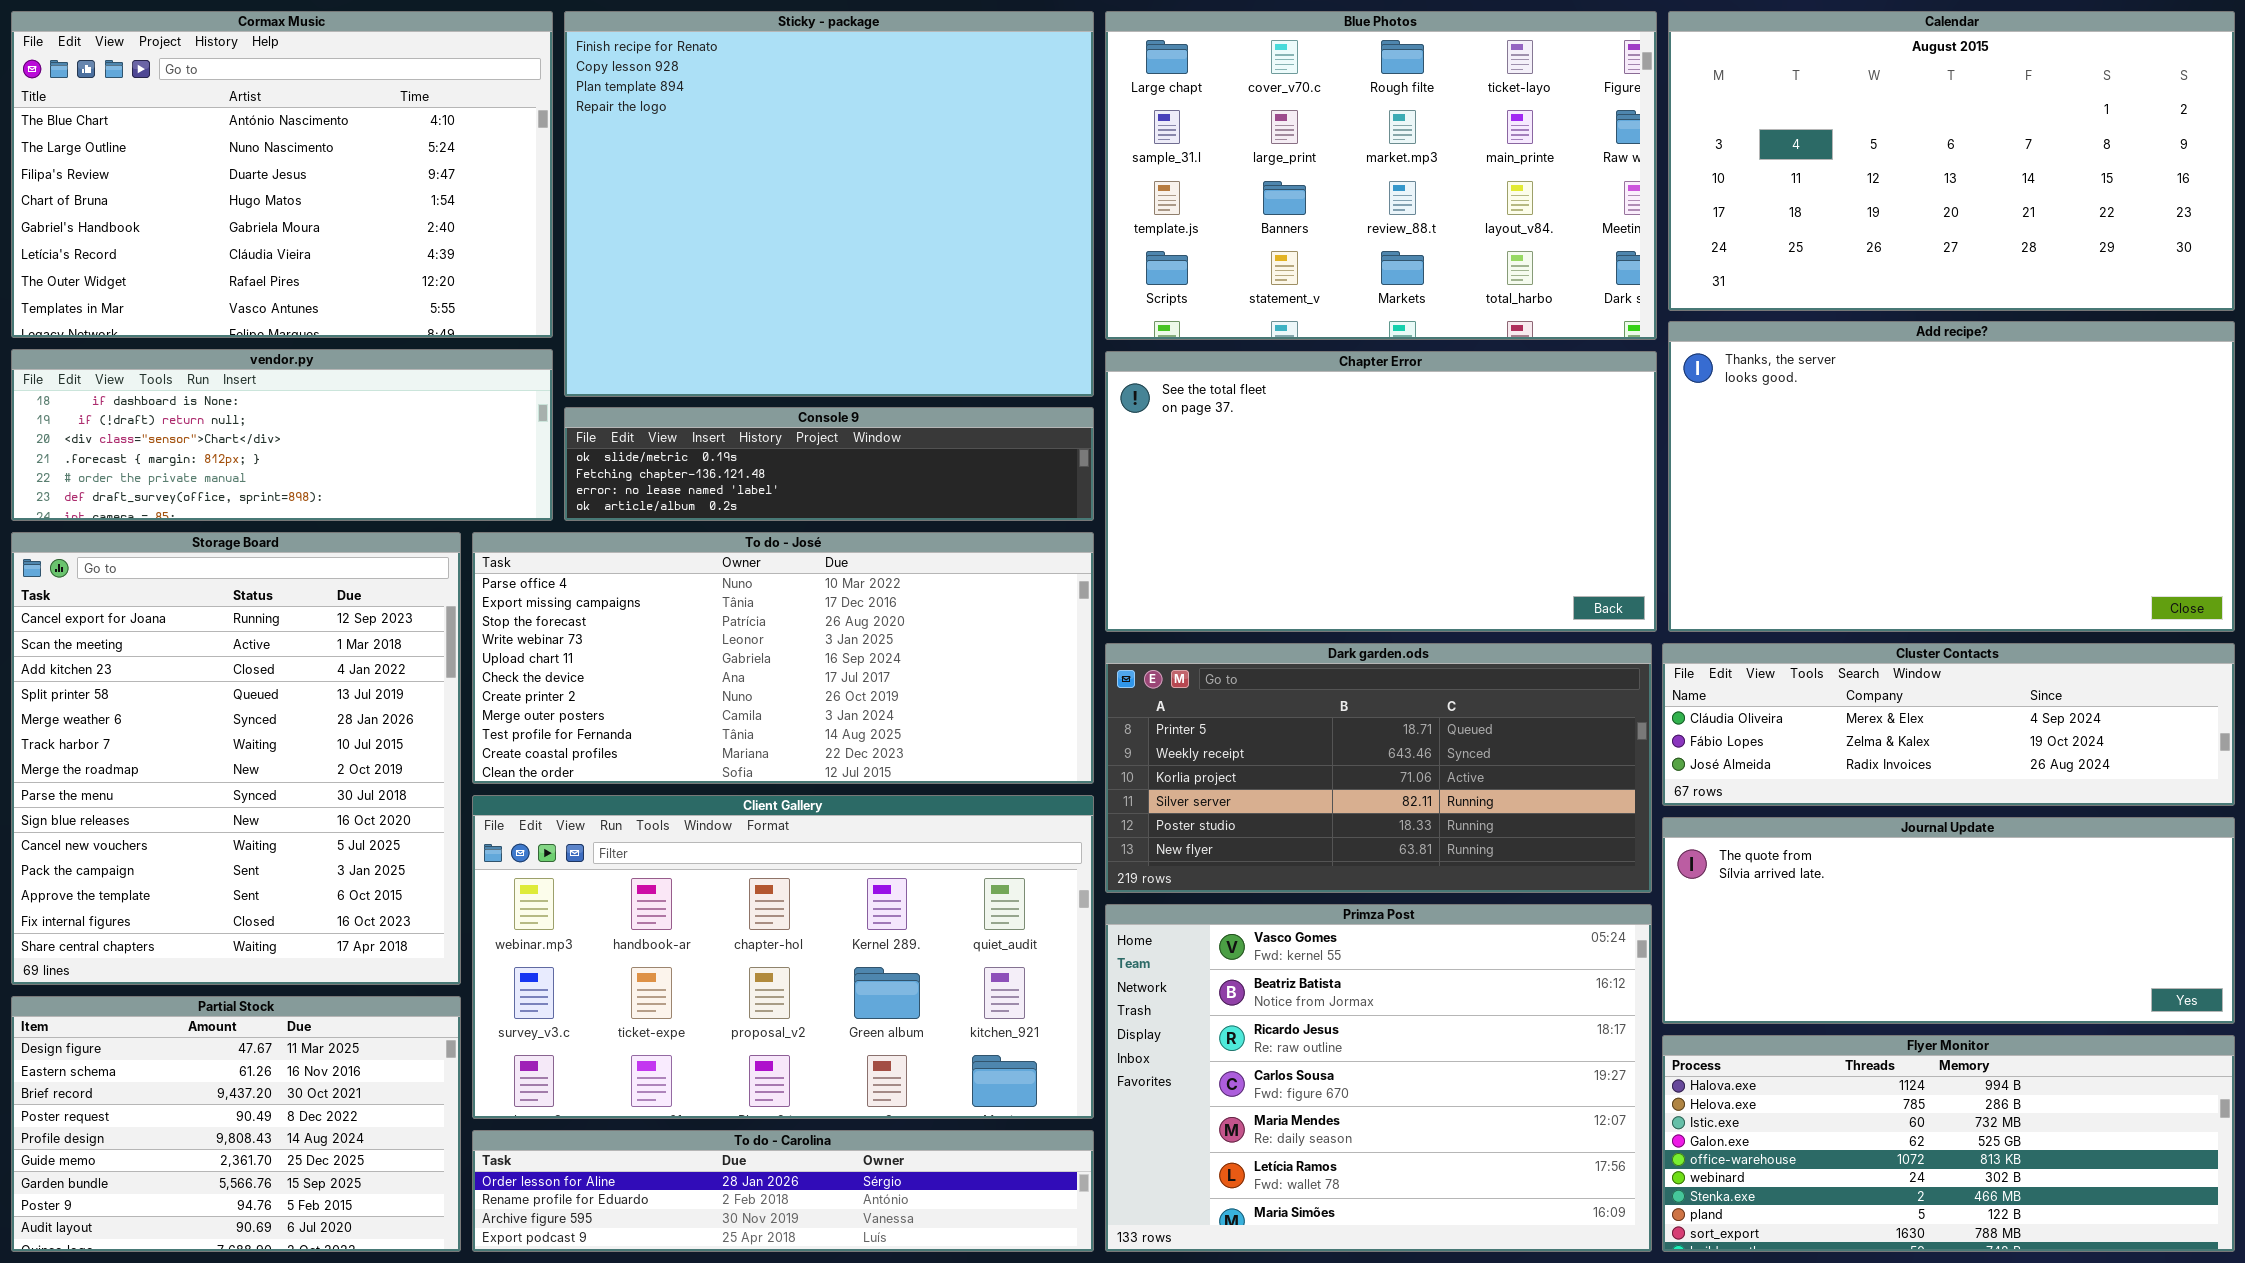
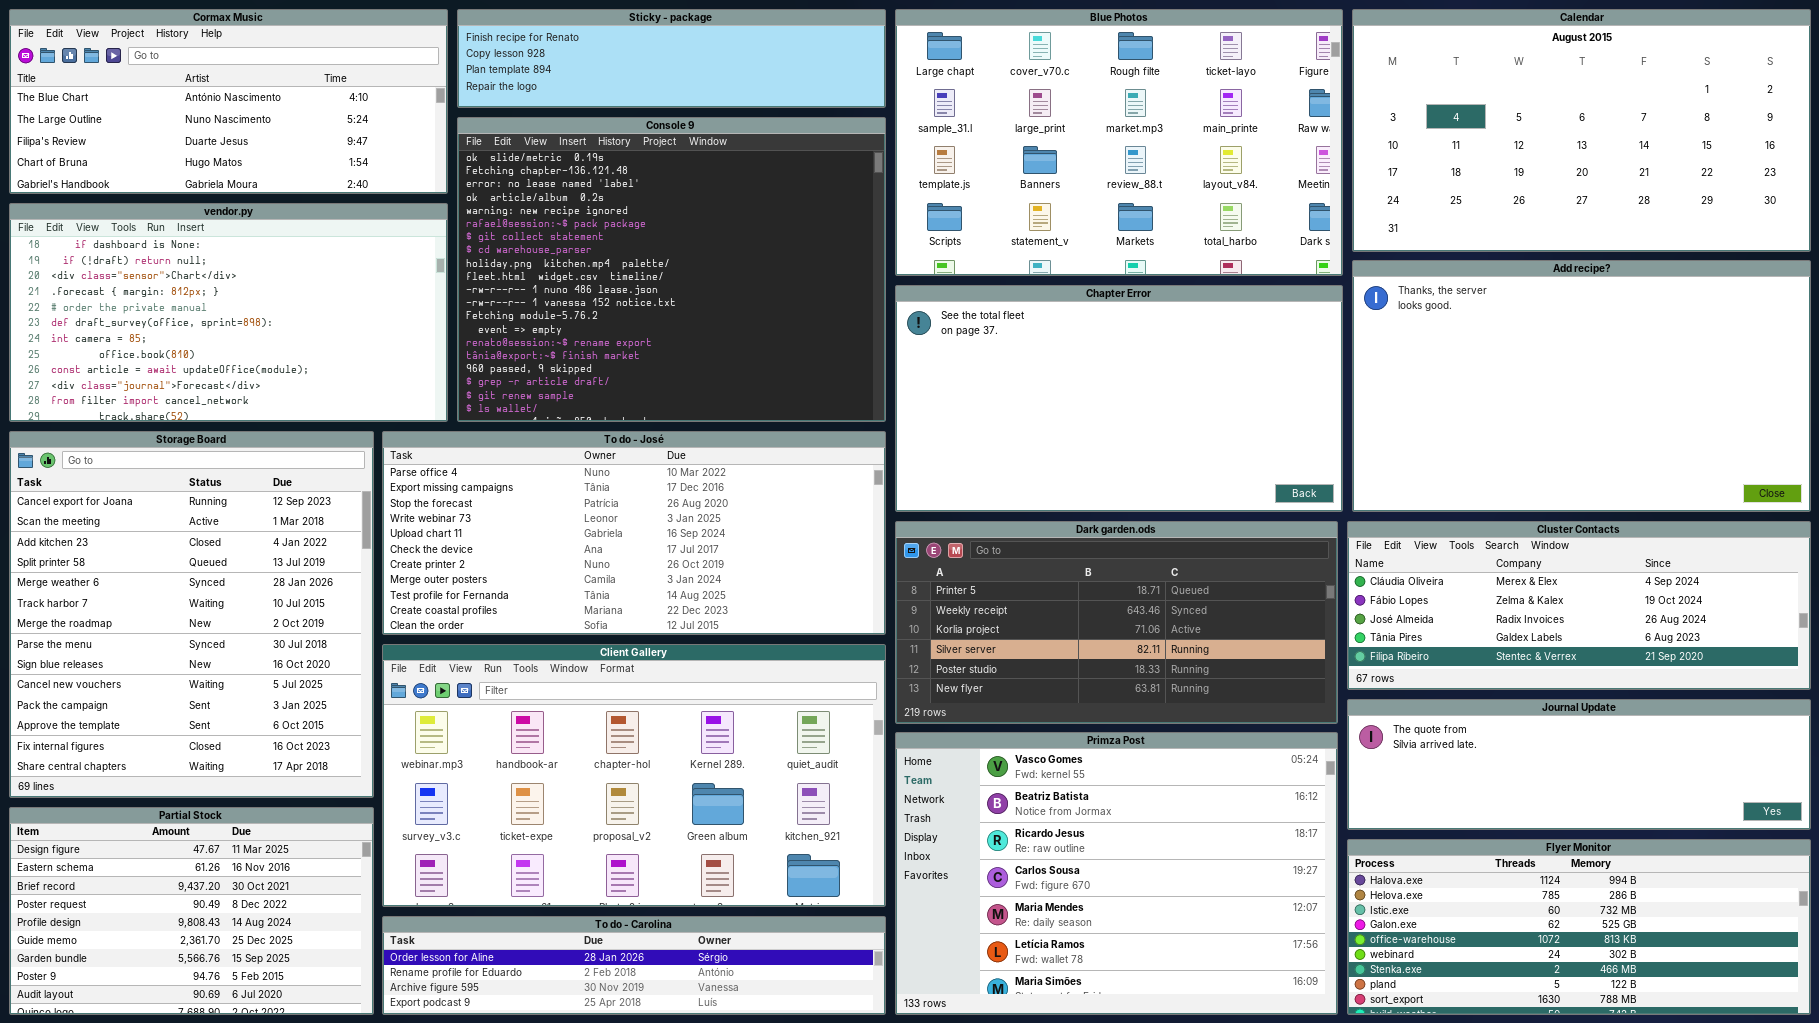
Cormax Music: [11,11,553,338] -> [9,9,448,194], resized
Sticky - package: [564,11,1094,397] -> [457,9,886,108], resized
vendor.py: [11,349,553,521] -> [9,203,448,422], resized
Console 9: [564,407,1094,521] -> [457,117,886,422], resized
Cluster Contacts: [1662,643,2235,806] -> [1347,521,1811,690], resized
Journal Update: [1662,817,2235,1024] -> [1347,699,1811,830], resized

